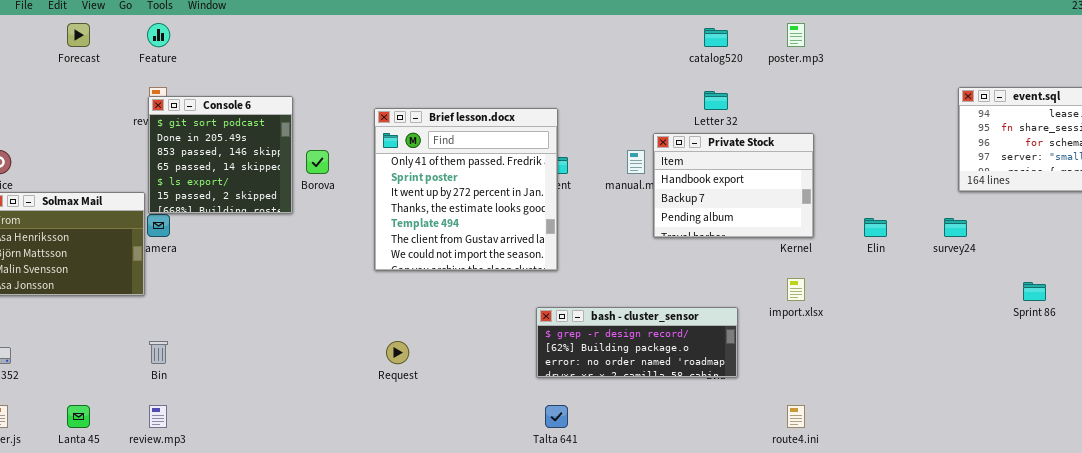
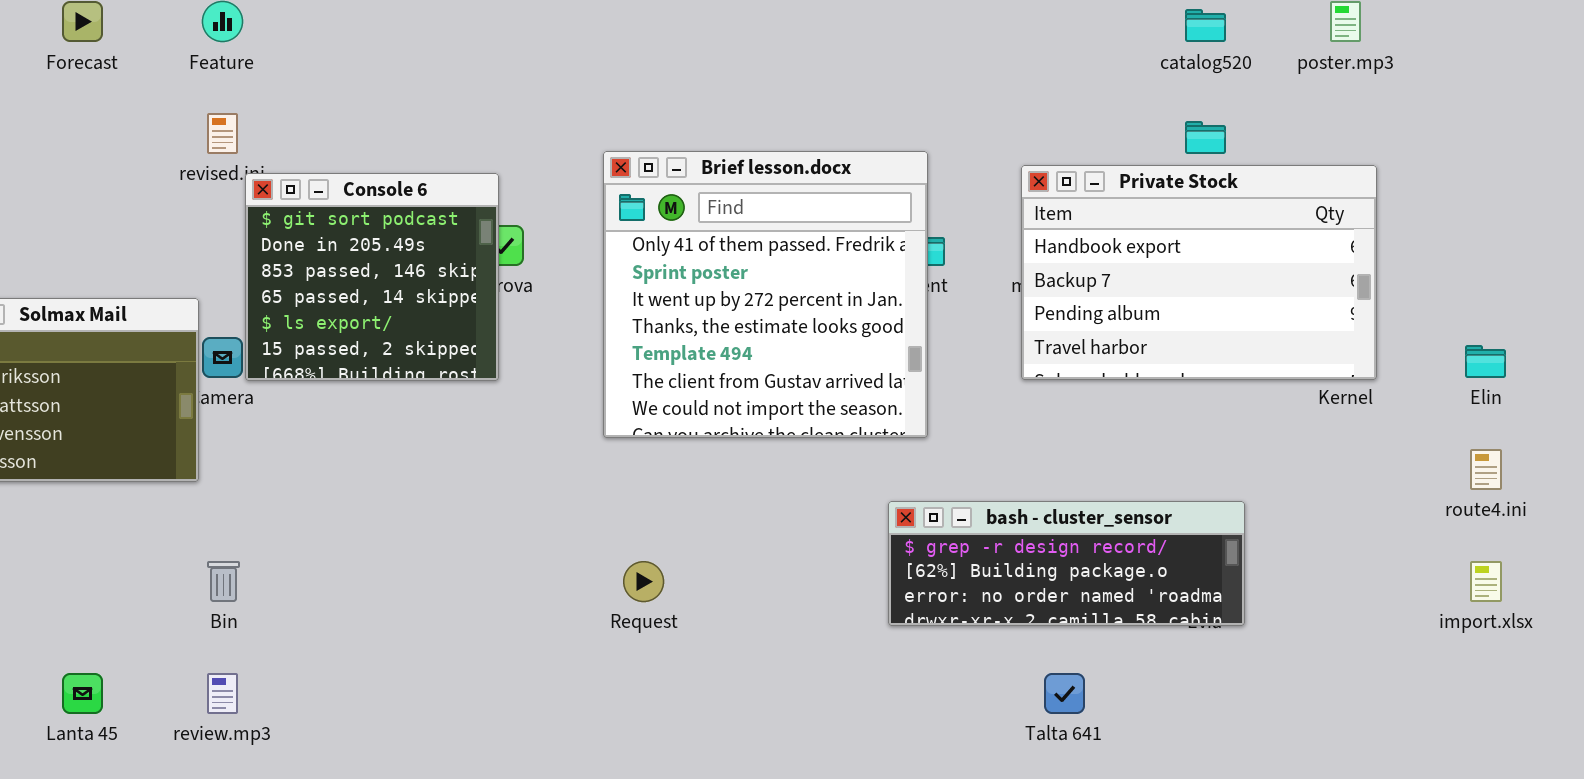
Console 6: [148,96,293,214] -> [245,173,499,381], moved
Private Stock: [653,133,814,238] -> [1021,165,1377,380], resized
import.xlsx: [787,278,805,301] -> [1470,561,1502,602], moved
Talta 641: [545,405,568,428] -> [1044,673,1085,714], moved
route4.ini: [787,405,805,428] -> [1470,449,1502,490], moved

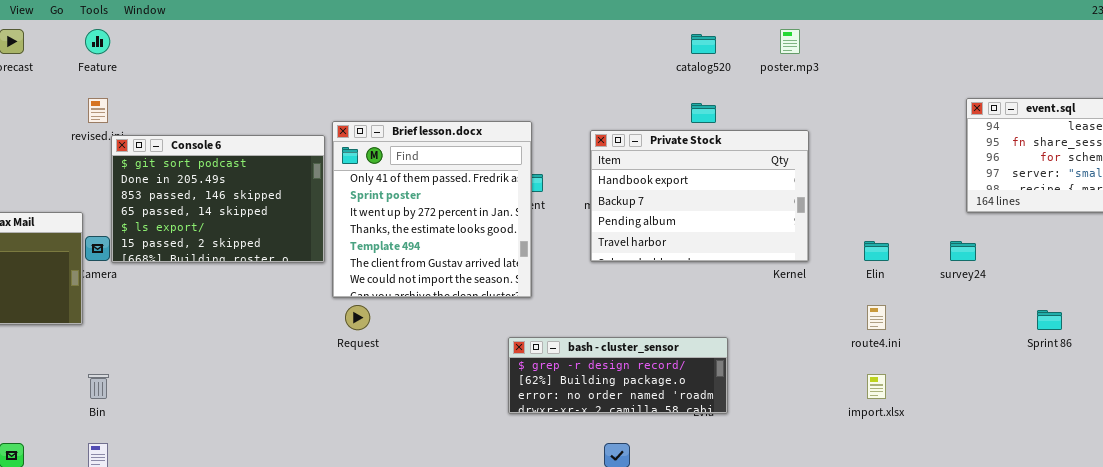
Console 6: [245,173,499,381] -> [111,135,325,263], resized
Request: [623,561,664,602] -> [345,305,370,330], moved

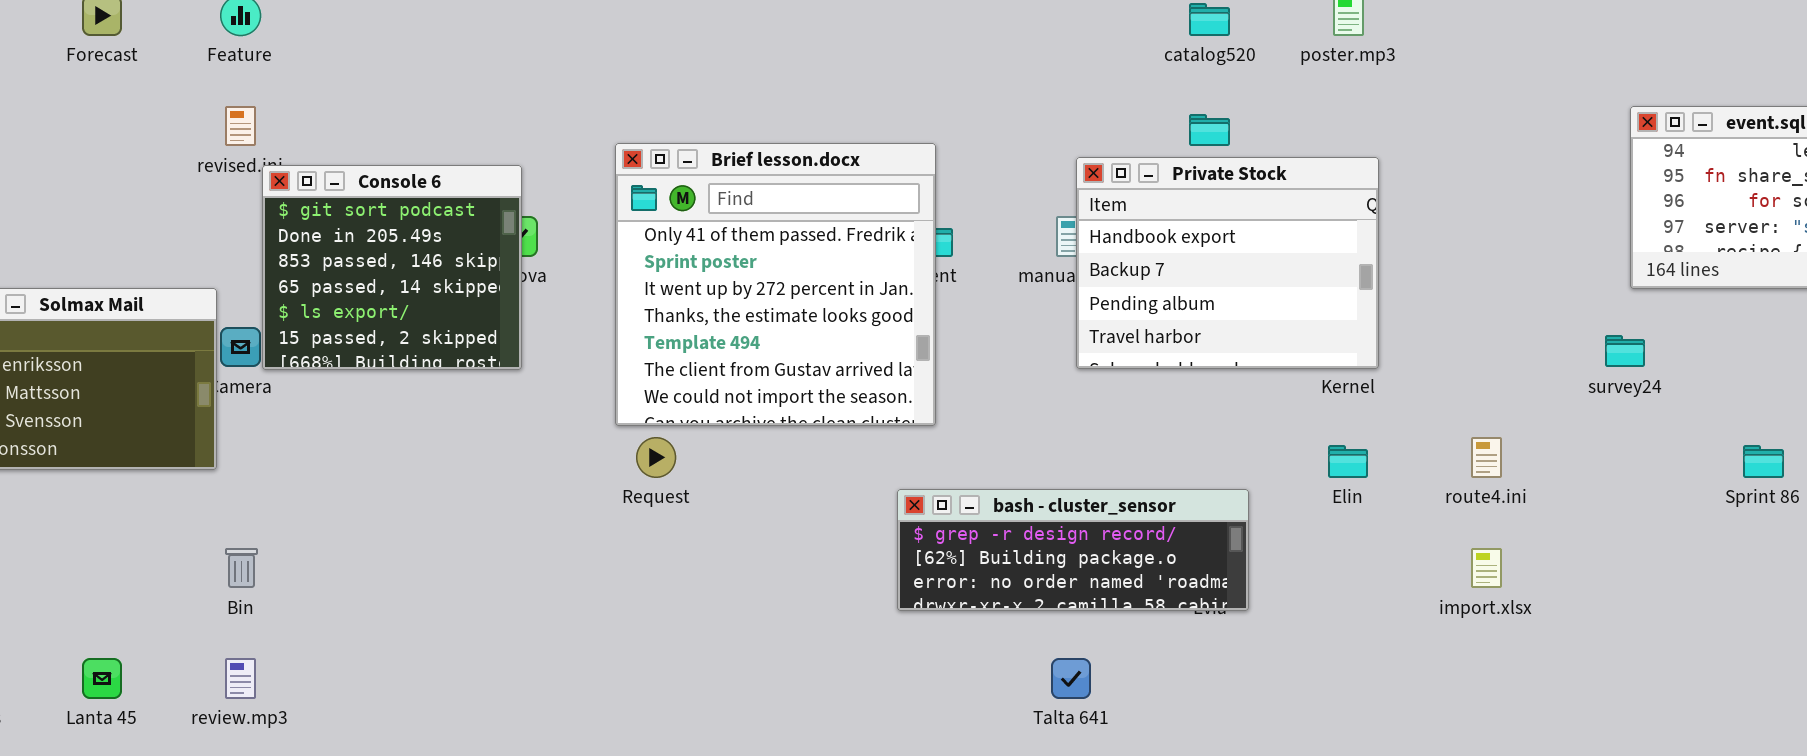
Private Stock: [590,130,809,262] -> [1076,157,1379,369], resized
Console 6: [111,135,325,263] -> [262,165,522,370], resized
Elin: [864,241,889,261] -> [1328,445,1368,478], moved

